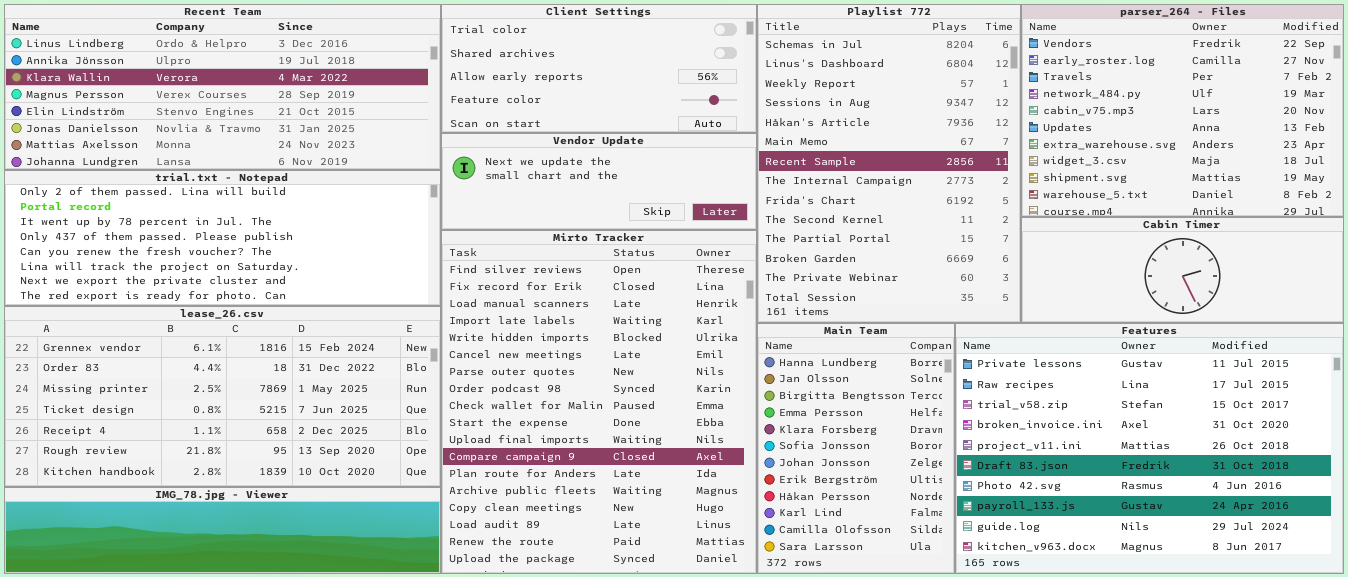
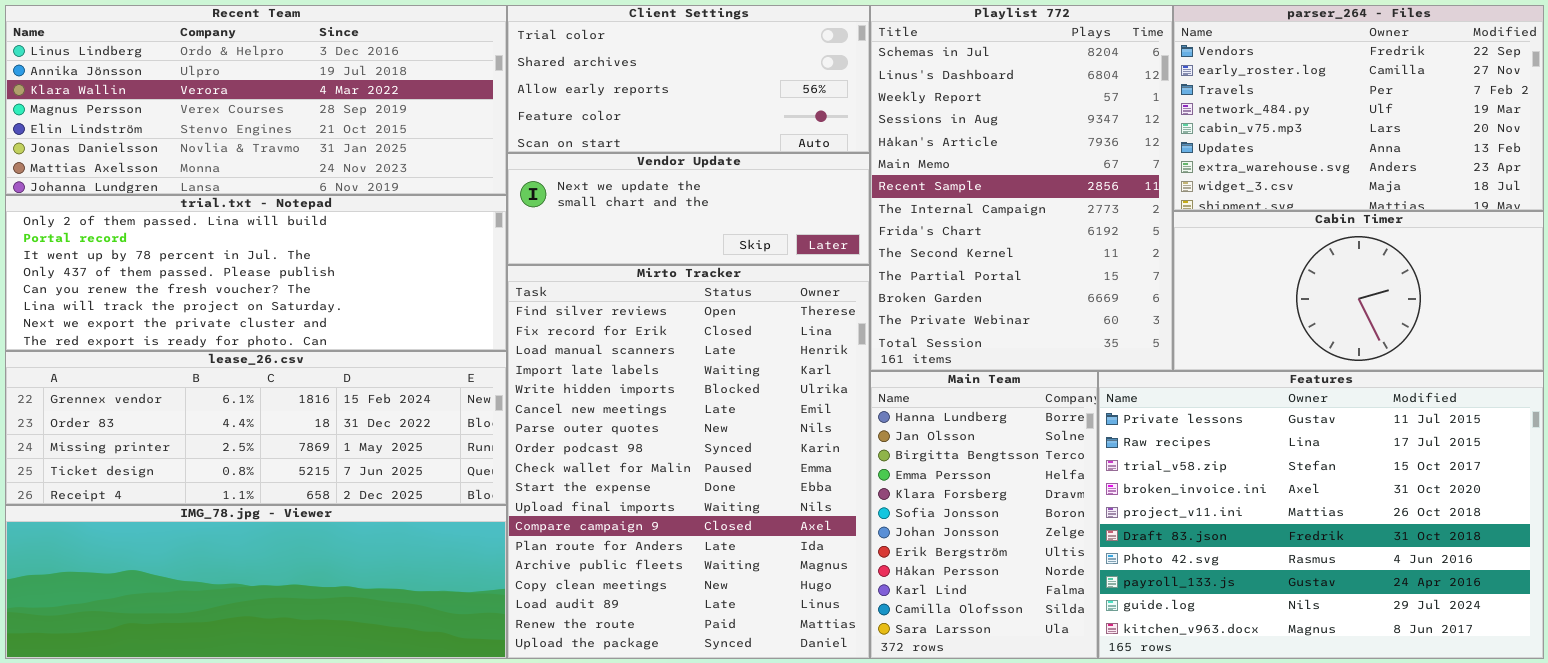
parser_264 - Files: [1021,4,1344,217] -> [1173,5,1544,211], resized
Cabin Timer: [1021,217,1344,323] -> [1173,211,1544,371], resized
lease_26.csv: [4,306,441,487] -> [5,351,507,505], resized
IMG_78.jpg - Viewer: [4,487,441,574] -> [5,505,507,659], resized

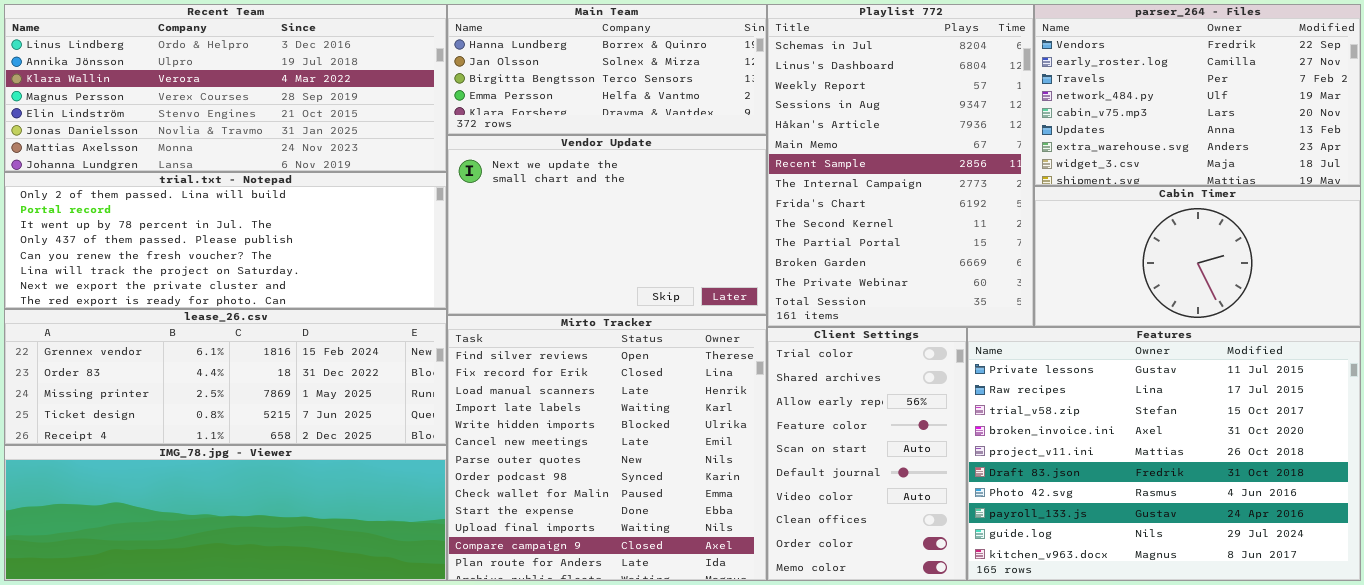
Client Settings: [507,5,870,153] -> [767,327,967,581], moved, resized
Vendor Update: [507,153,870,265] -> [447,135,767,315], resized
Mirto Tracker: [507,265,870,659] -> [447,315,767,581], resized
Main Team: [870,371,1098,659] -> [447,4,767,135], moved, resized

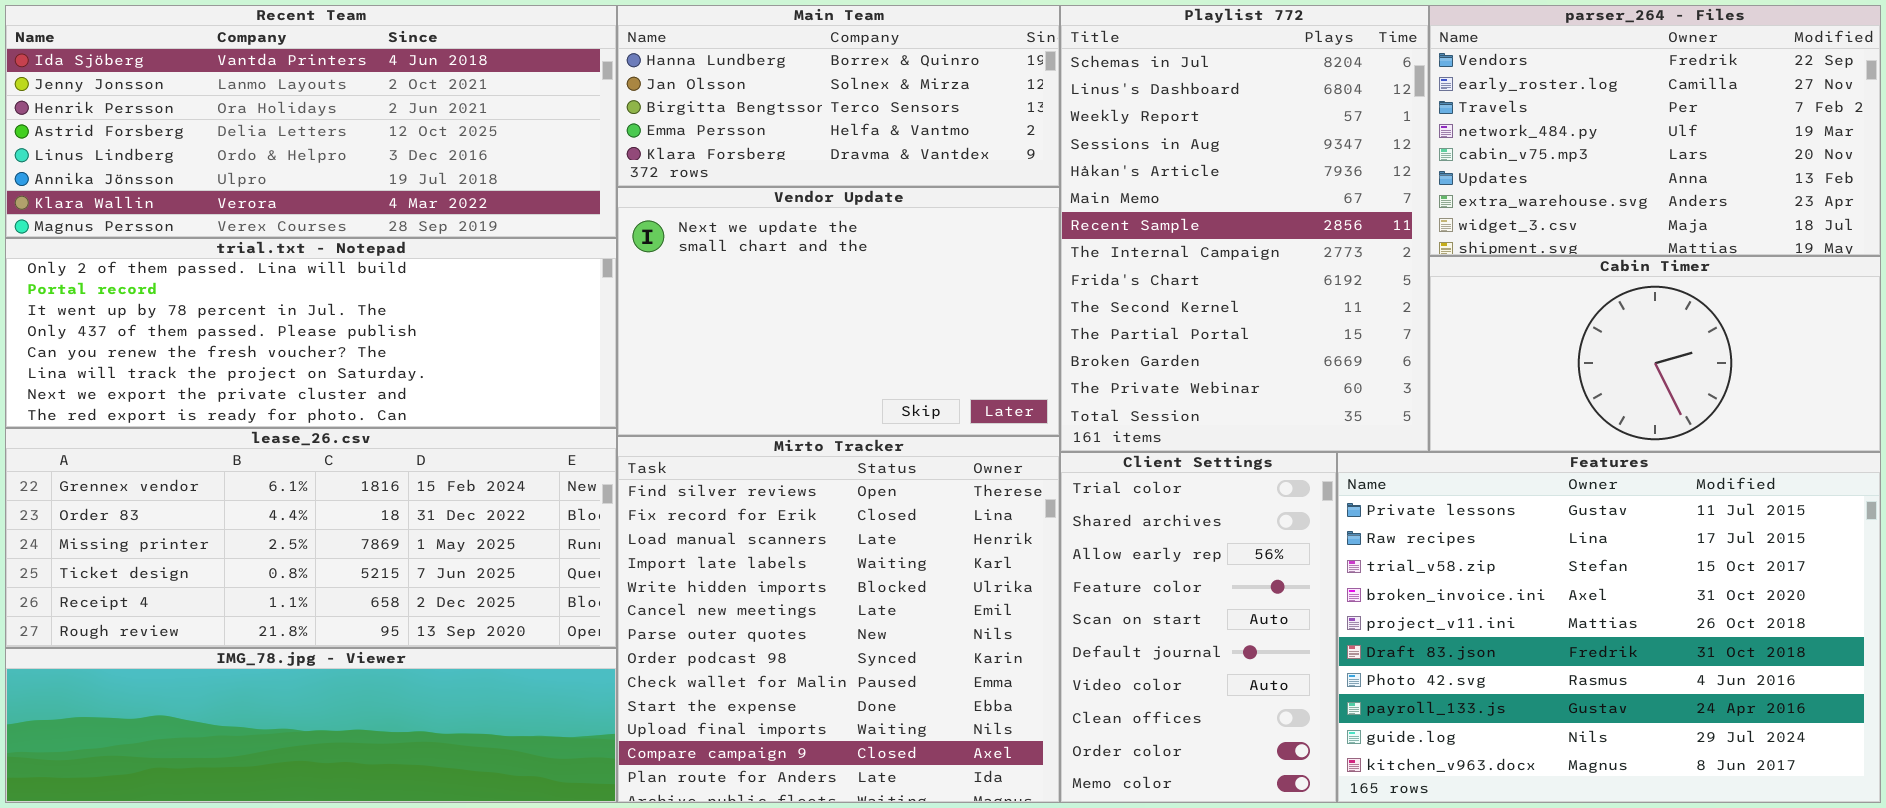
Recent Team: [4,4,447,172] -> [5,5,617,238], scrolled up 4 rows
lease_26.csv: [4,309,447,445] -> [5,428,617,648], resized
IMG_78.jpg - Viewer: [4,445,447,581] -> [5,648,617,803], resized

